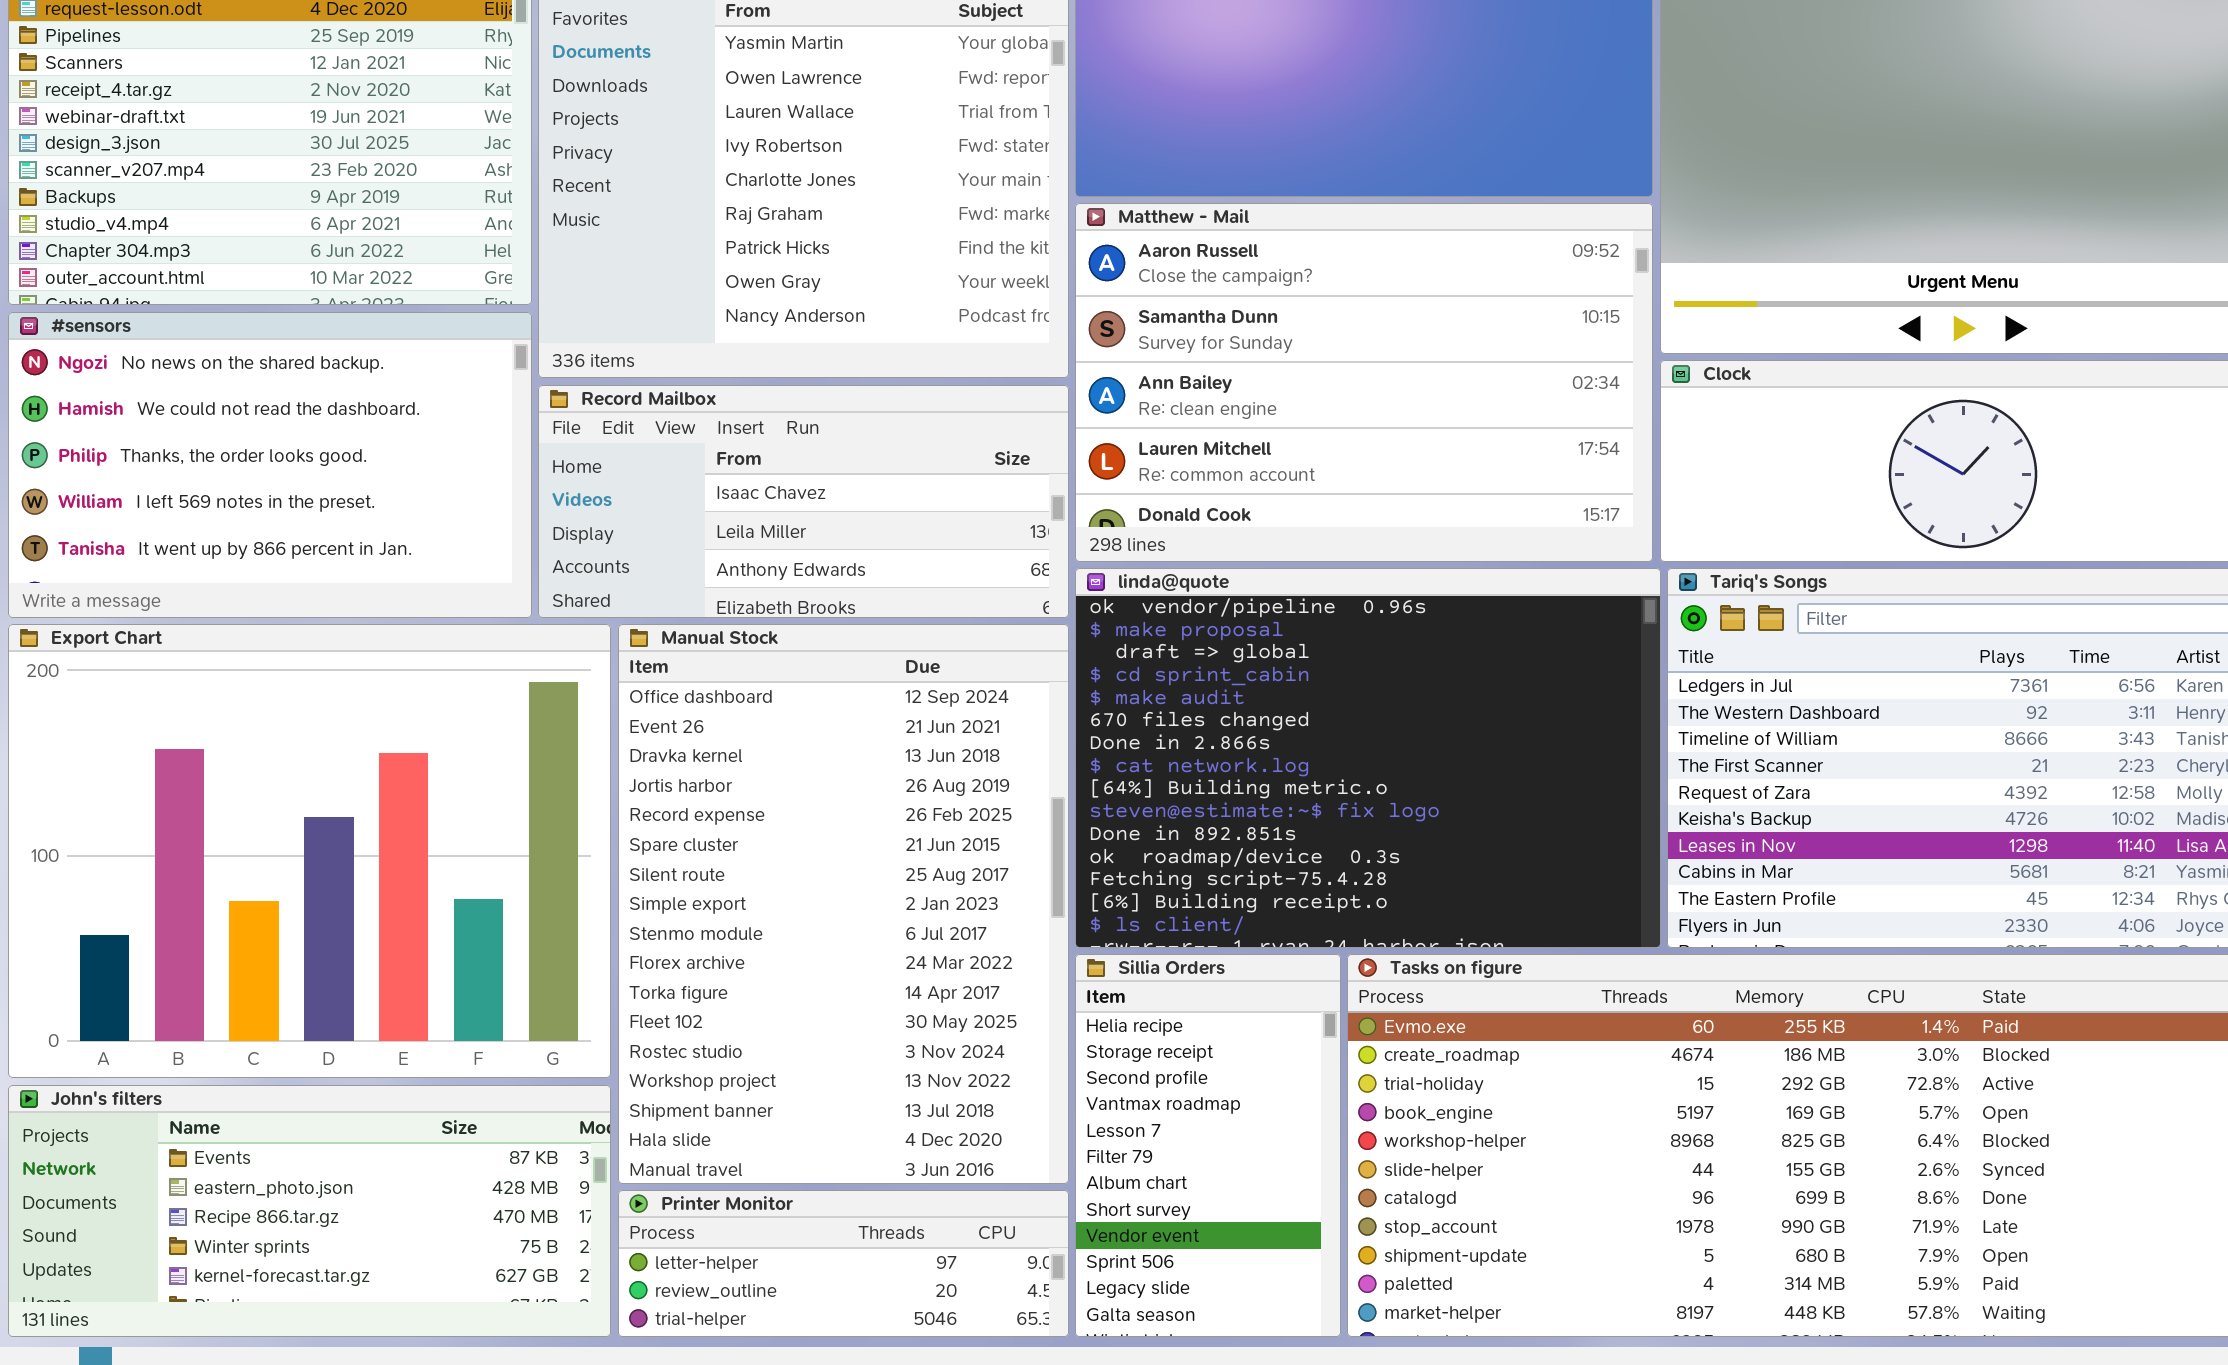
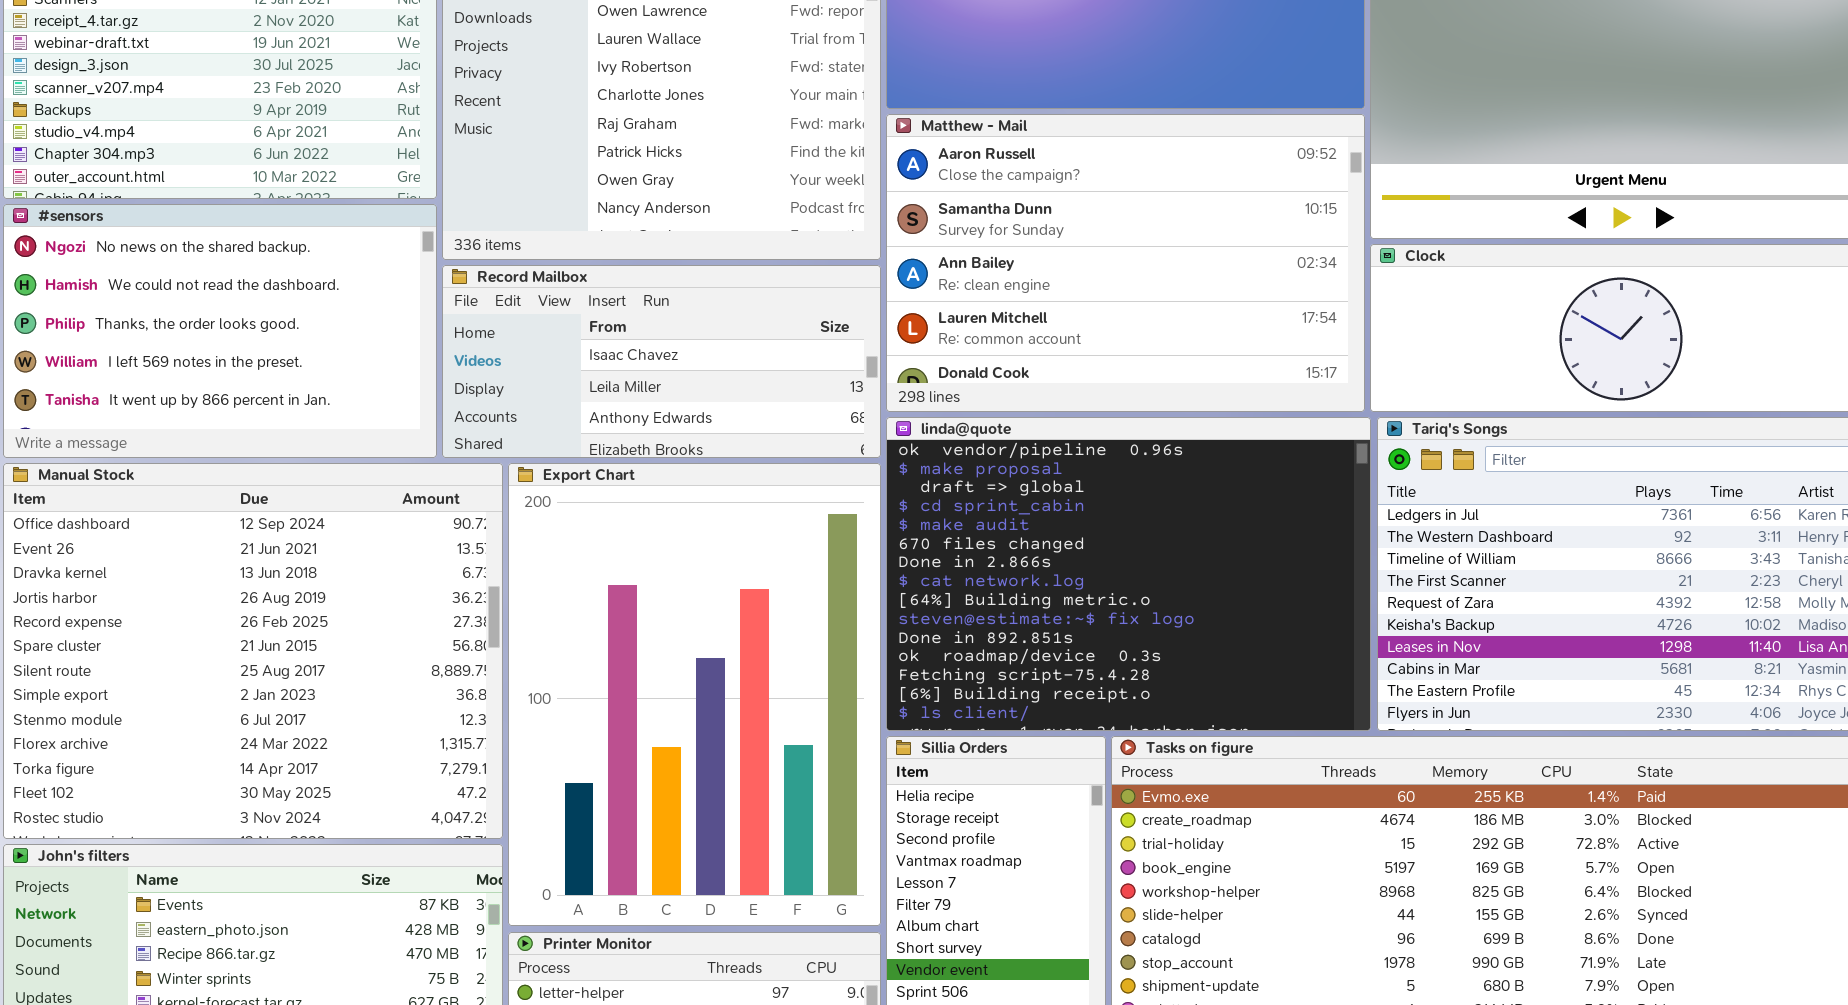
Export Chart: [8,624,611,1078] -> [508,463,881,926], moved, resized
Manual Stock: [618,624,1069,1184] -> [3,463,503,839], moved, resized

